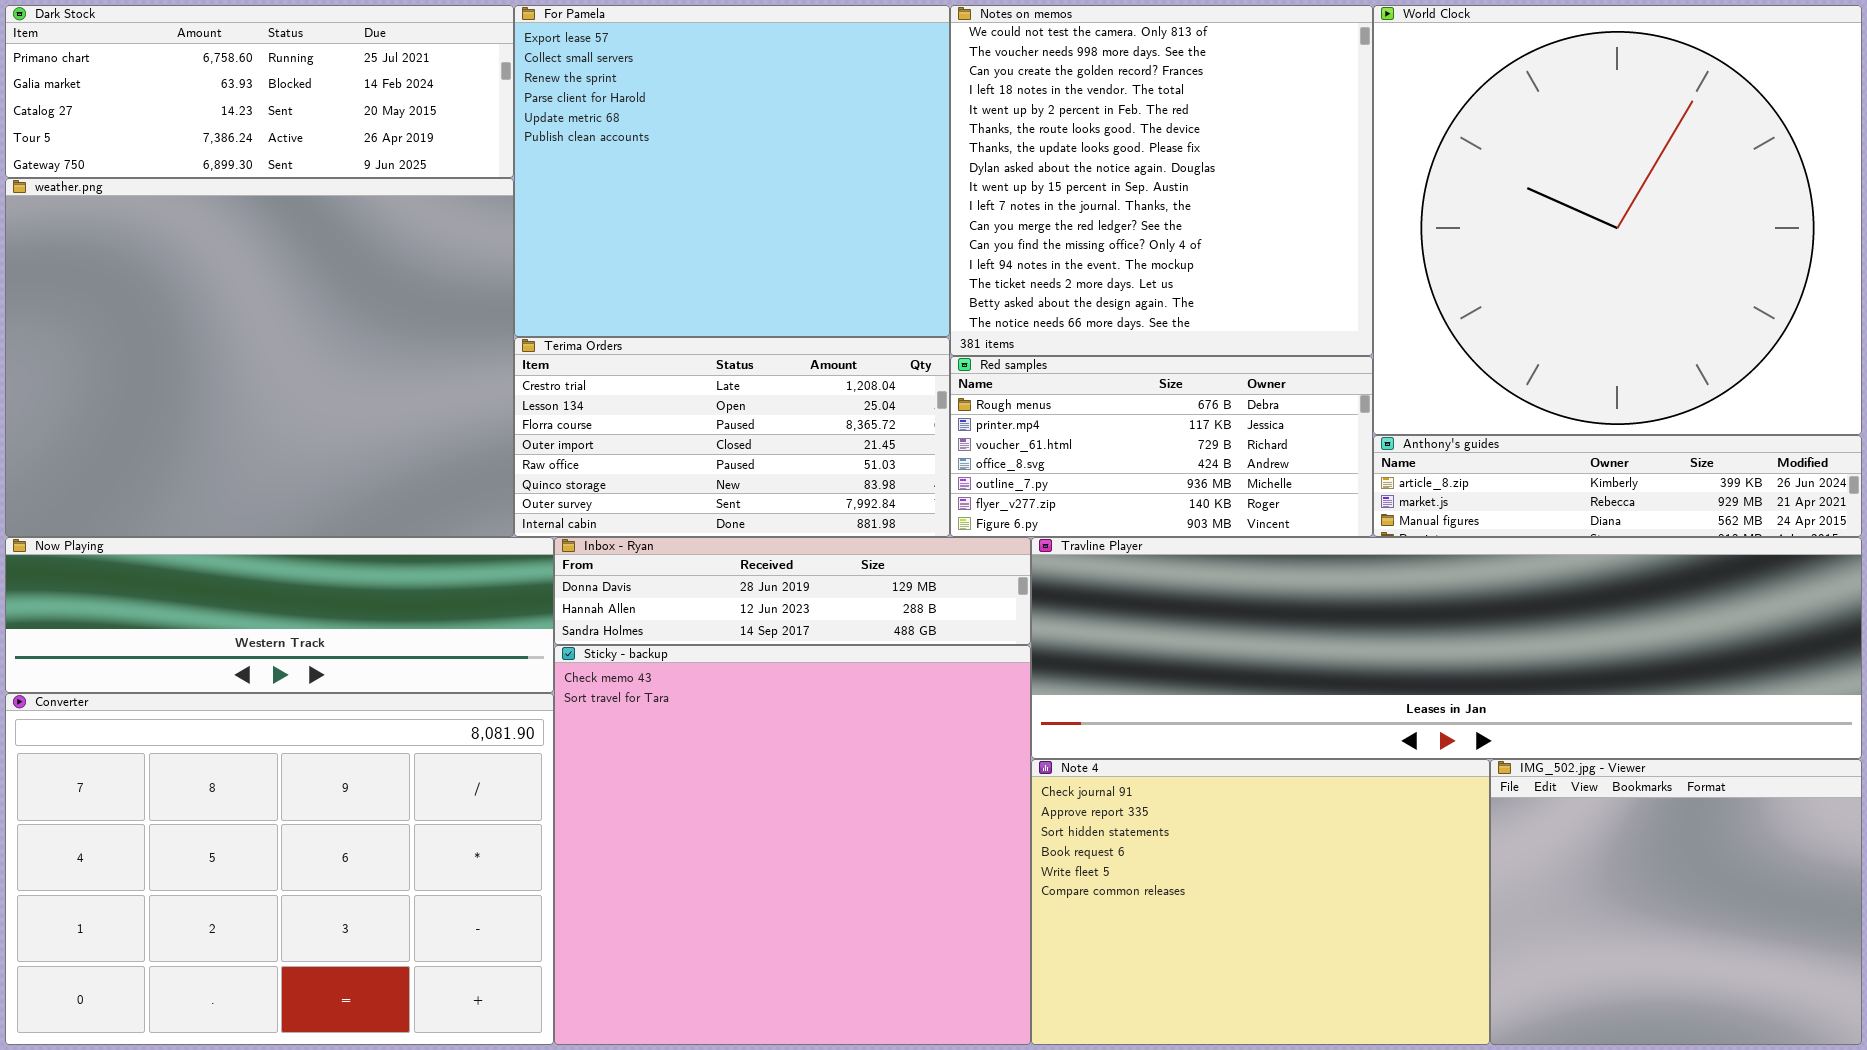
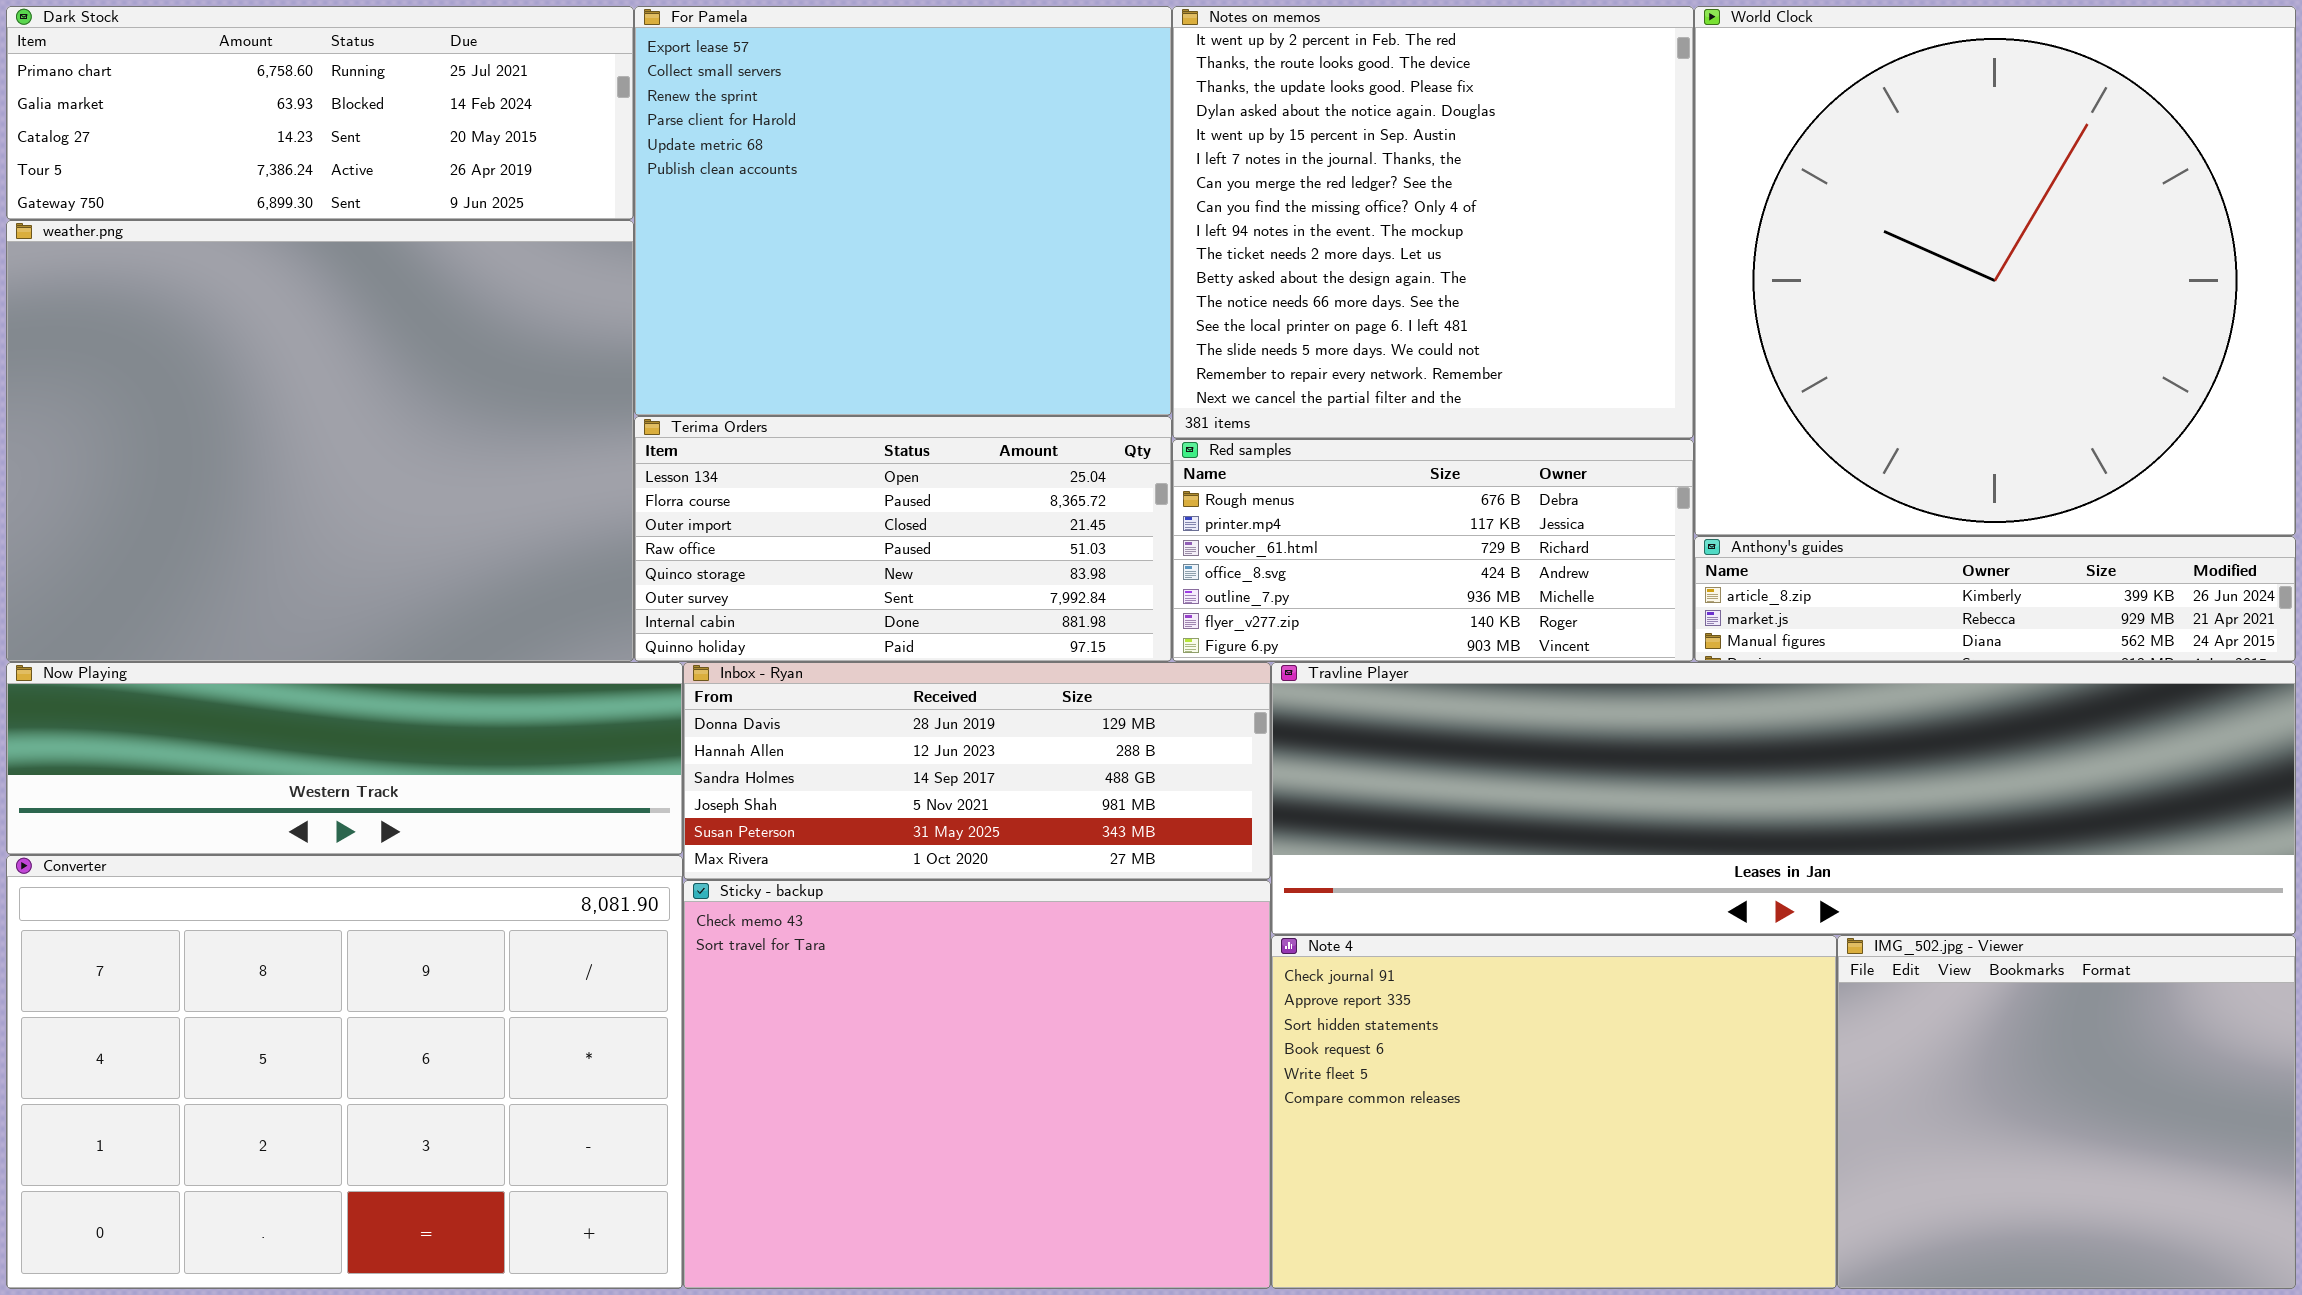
Notes on memos: [950,5,1373,356] -> [1172,6,1694,439], scrolled down 4 rows
Terima Orders: [514,337,950,537] -> [634,416,1172,662], scrolled down 1 row
Inbox - Ryan: [554,537,1031,645] -> [683,662,1271,880], resized
Sticky - backup: [554,645,1031,1045] -> [683,880,1271,1289], resized

